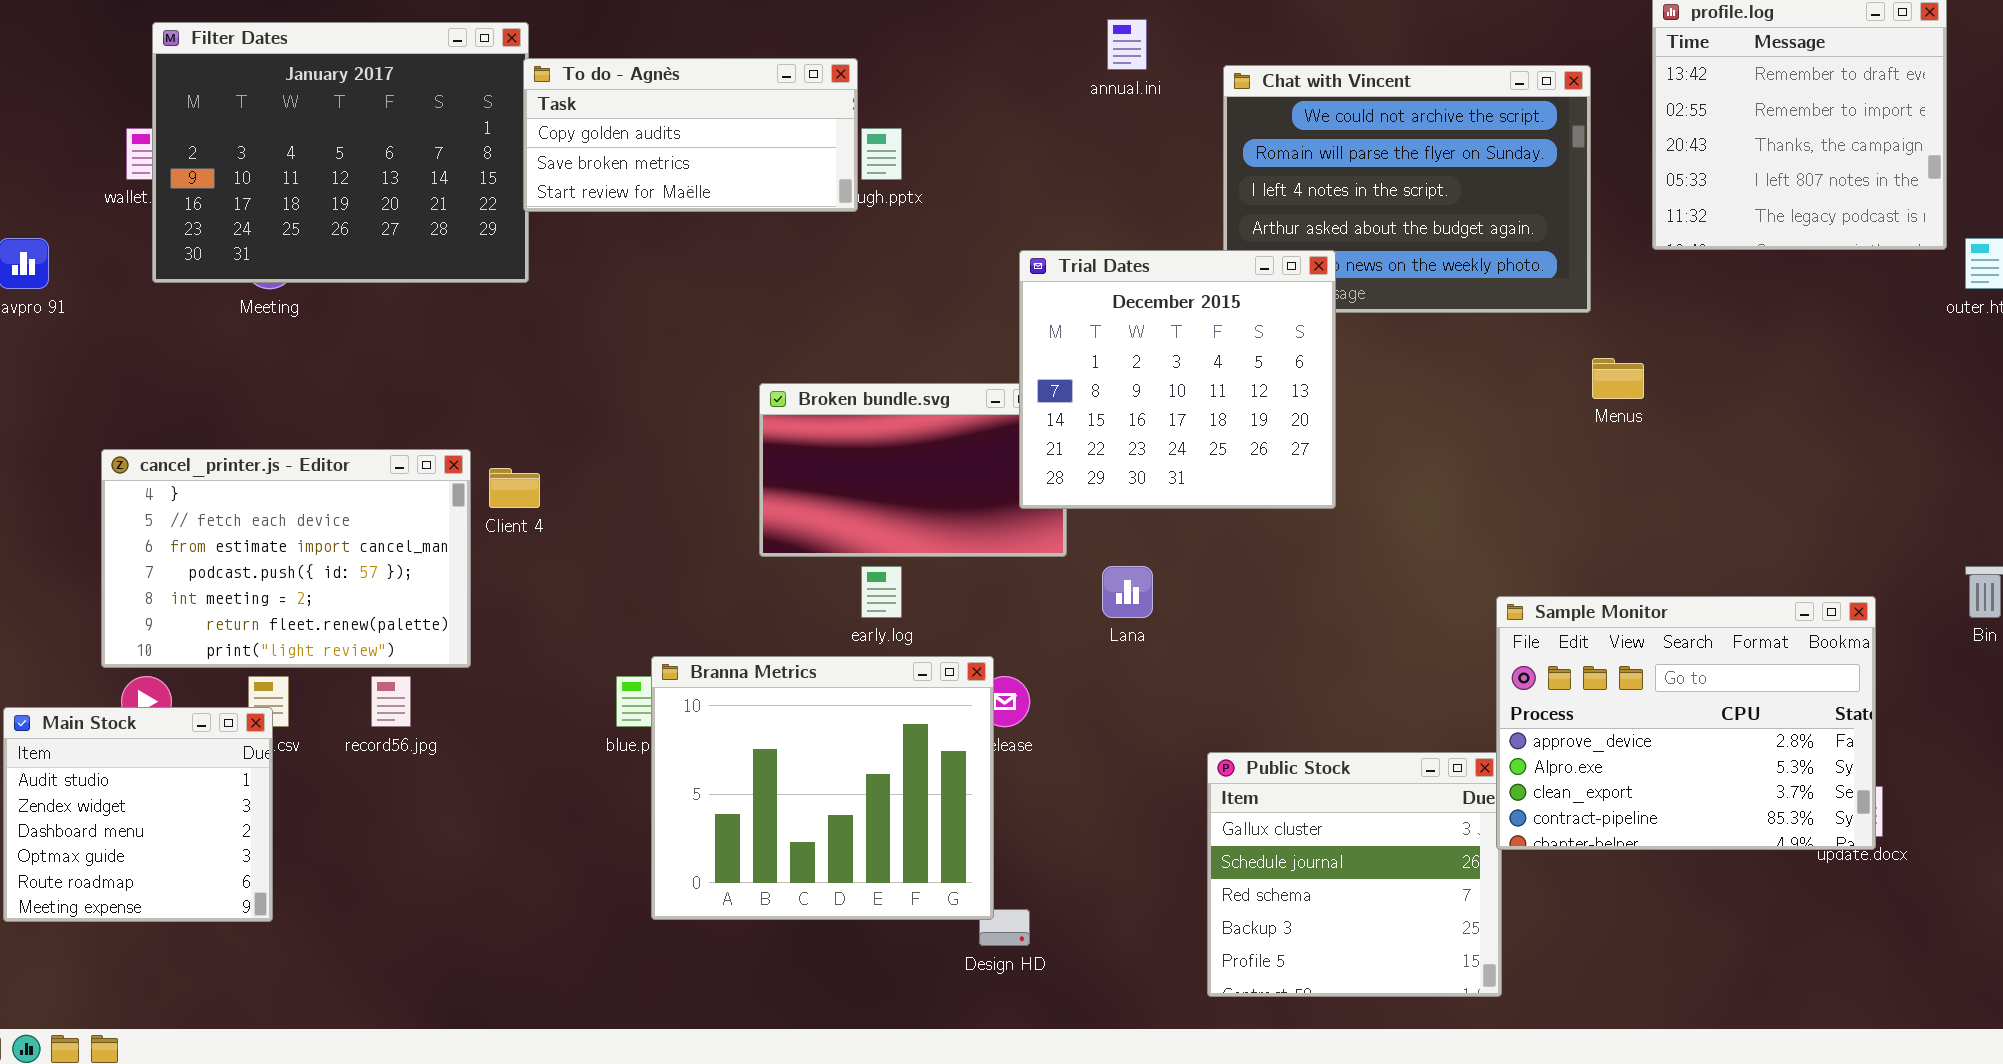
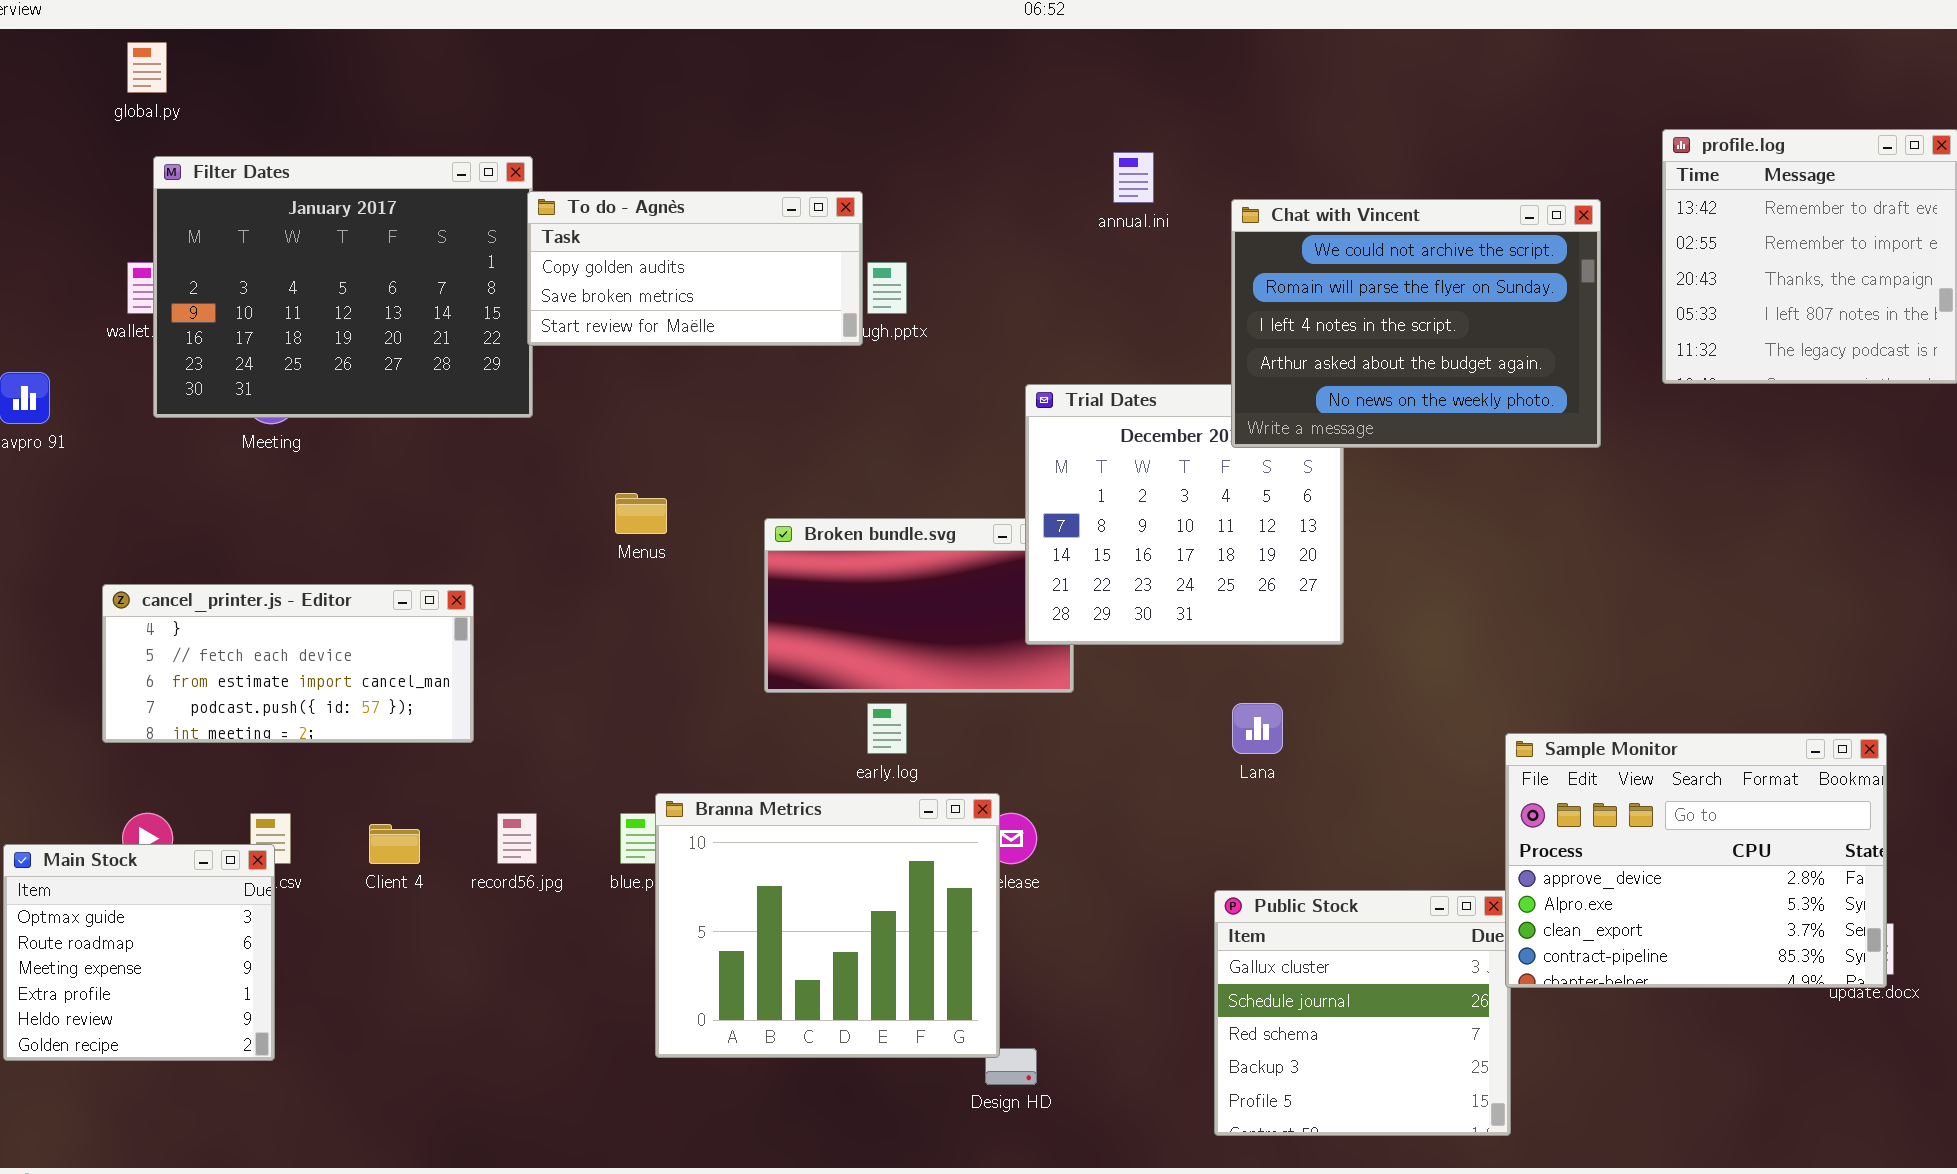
Chat with Vincent: [1223,65,1591,313] -> [1231,199,1601,448], raised
Menus: [1592,358,1644,399] -> [615,493,667,534], moved
cancel_printer.js - Editor: [101,449,471,668] -> [102,584,474,743], resized
Client 4: [489,468,540,508] -> [369,824,420,864], moved
Lana: [1102,566,1153,618] -> [1232,703,1283,754], moved
record56.jpg: [371,676,411,727] -> [497,813,537,864], moved
Main Stock: [3,707,273,922] -> [3,844,275,1061], scrolled down 3 rows

